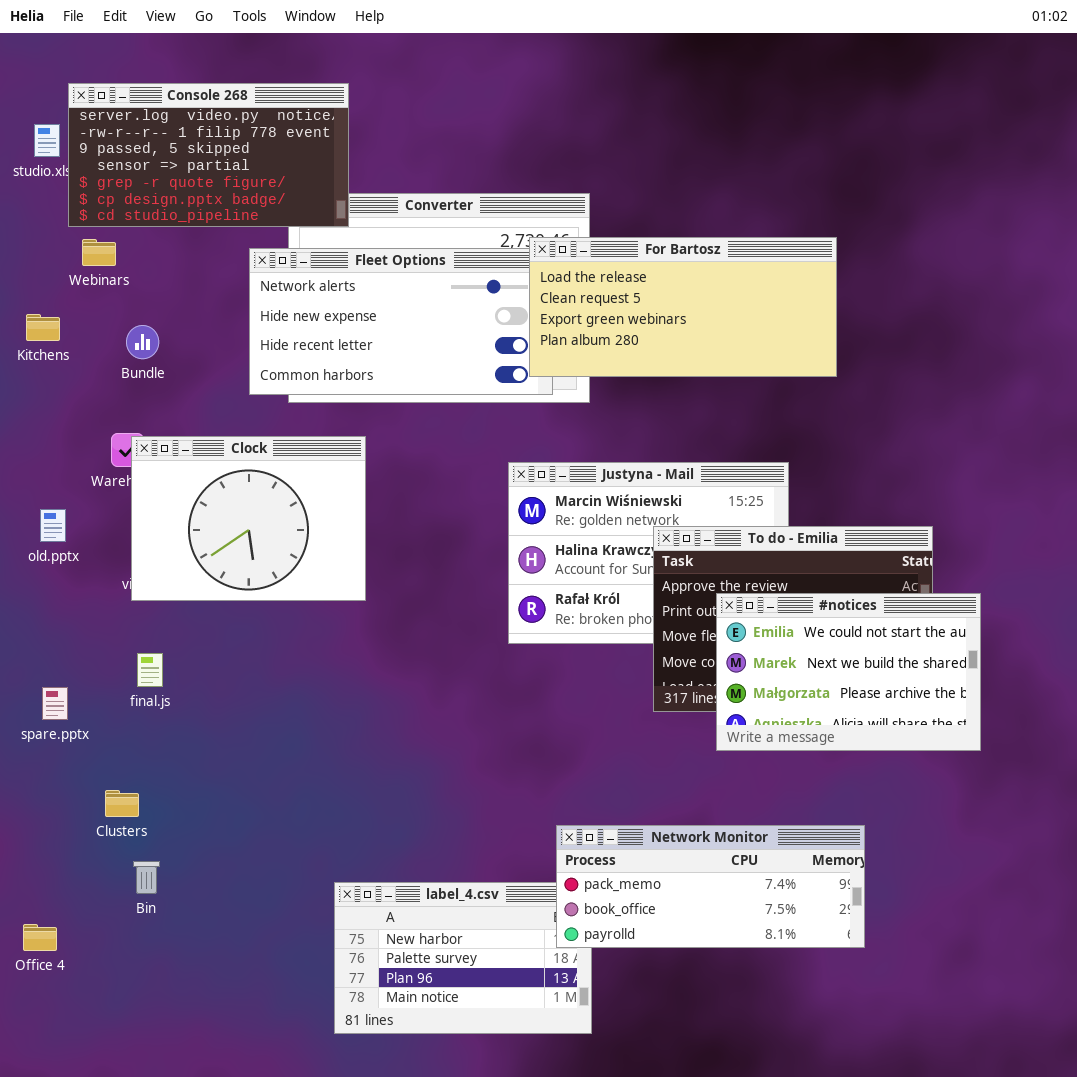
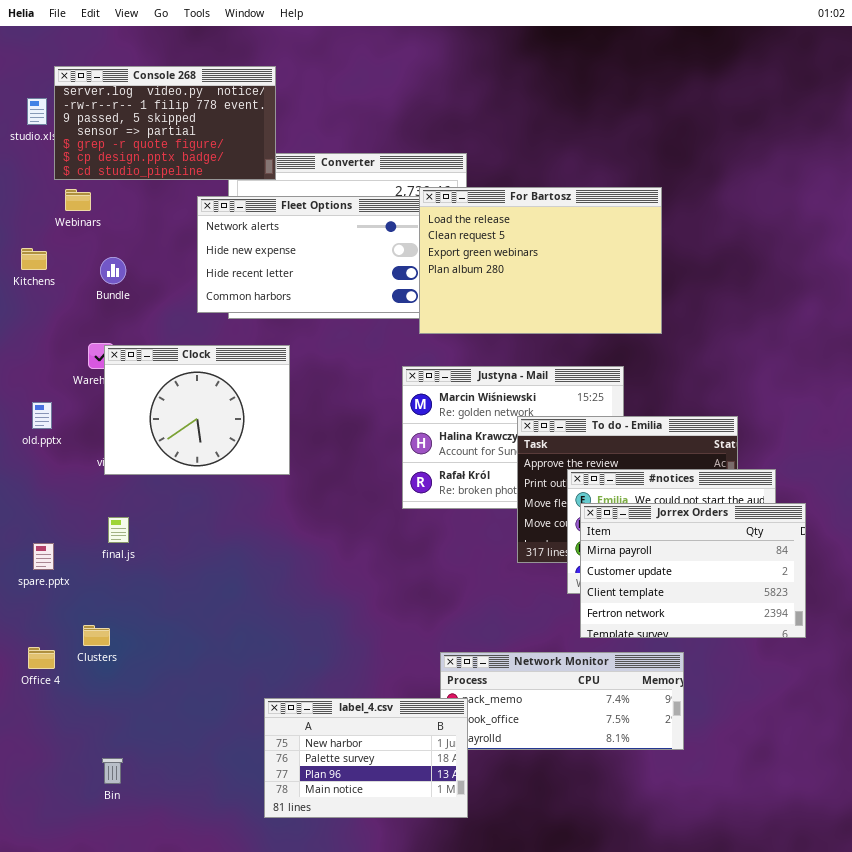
For Bartosz: [529,237,837,377] -> [419,187,662,334], resized
Jorrex Orders: none -> [580,503,806,638], opened
Bin: [133,861,160,894] -> [102,758,123,784], moved
label_4.csv: [334,882,592,1034] -> [264,698,468,818], raised
Office 4: [23,924,57,951] -> [28,647,55,669], moved

